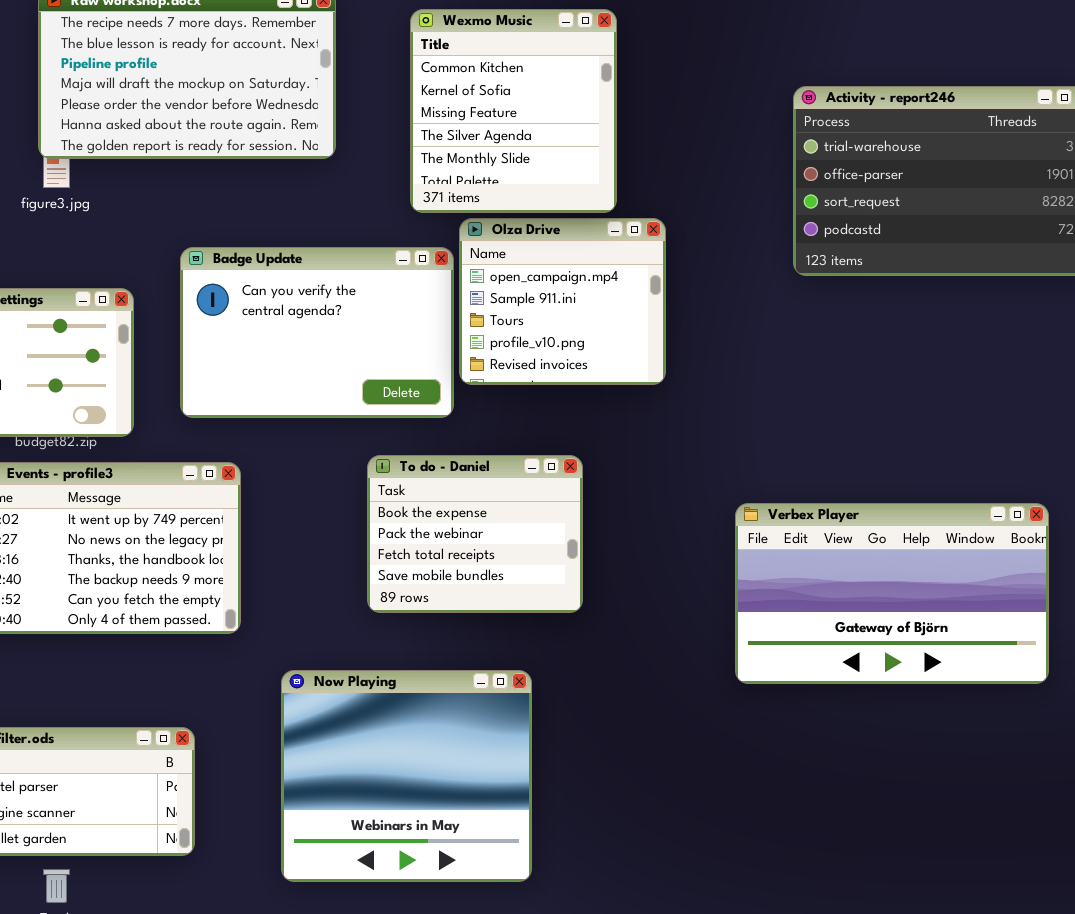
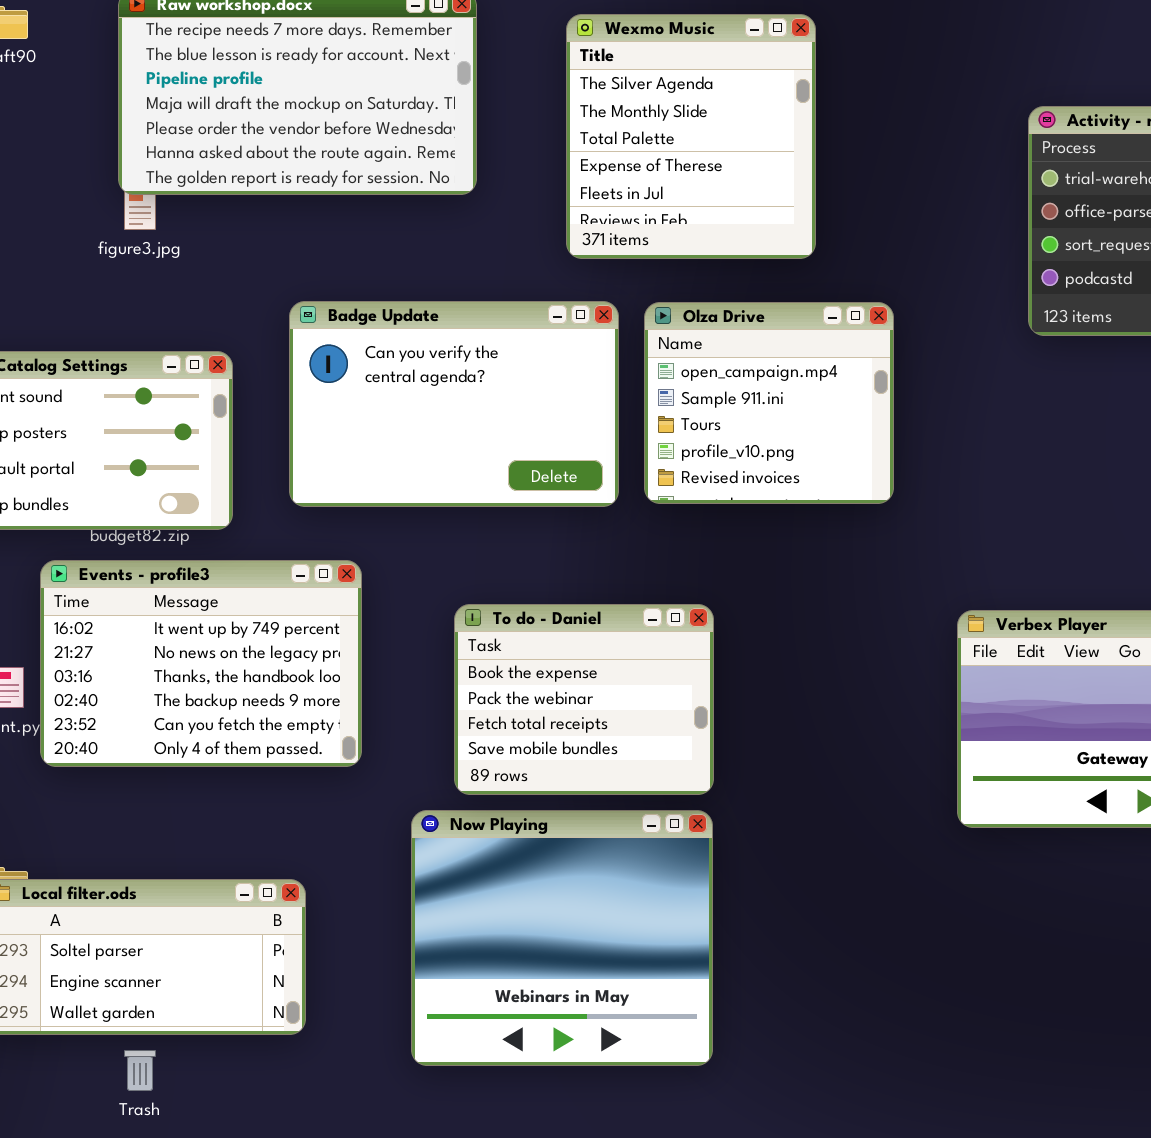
Wexmo Music: [410,9,617,213] -> [566,14,816,259], scrolled down 3 rows
Olza Drive: [459,218,666,385] -> [644,302,894,504], moved
To do - Daniel: [367,455,583,613] -> [454,604,714,795], moved

